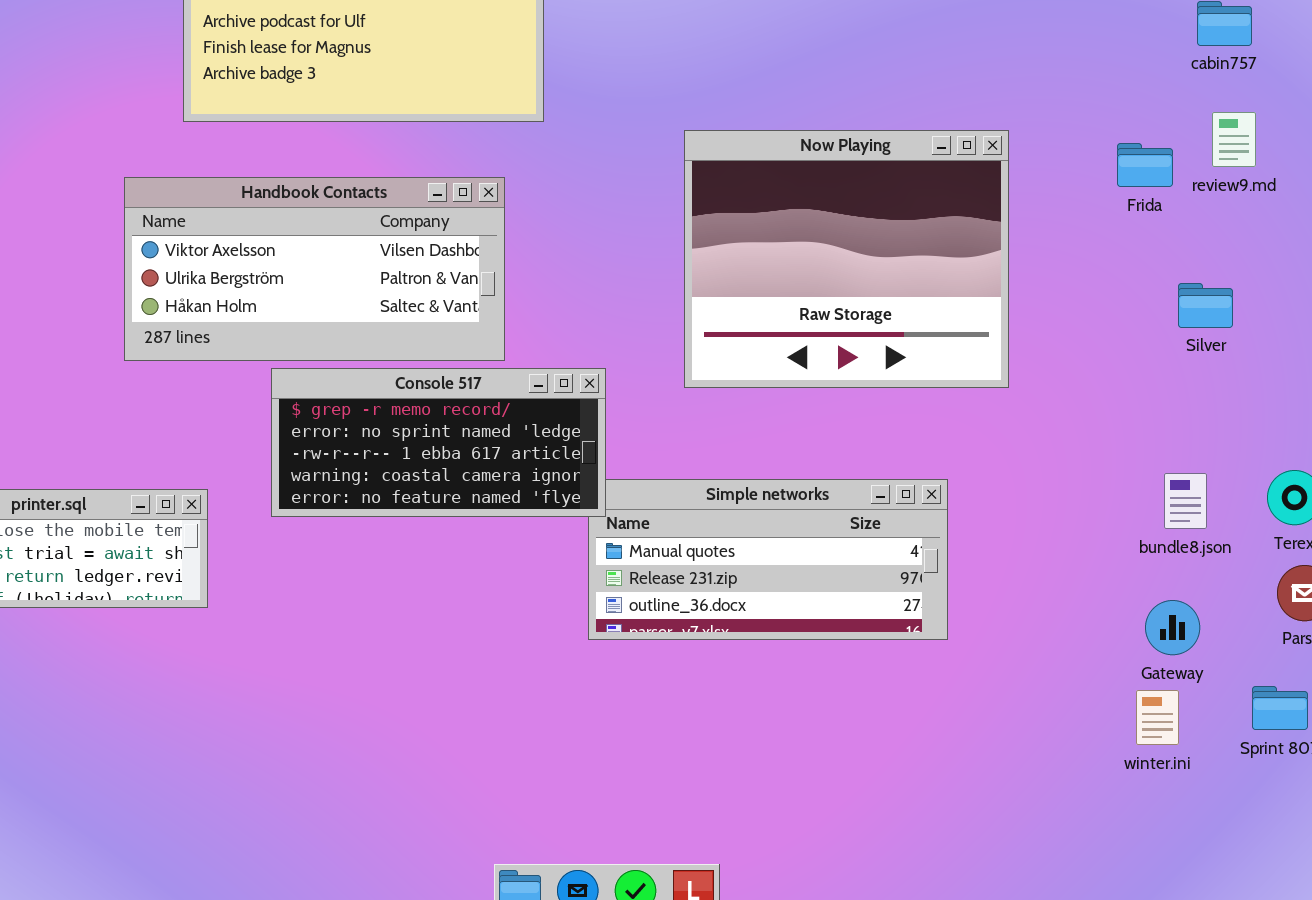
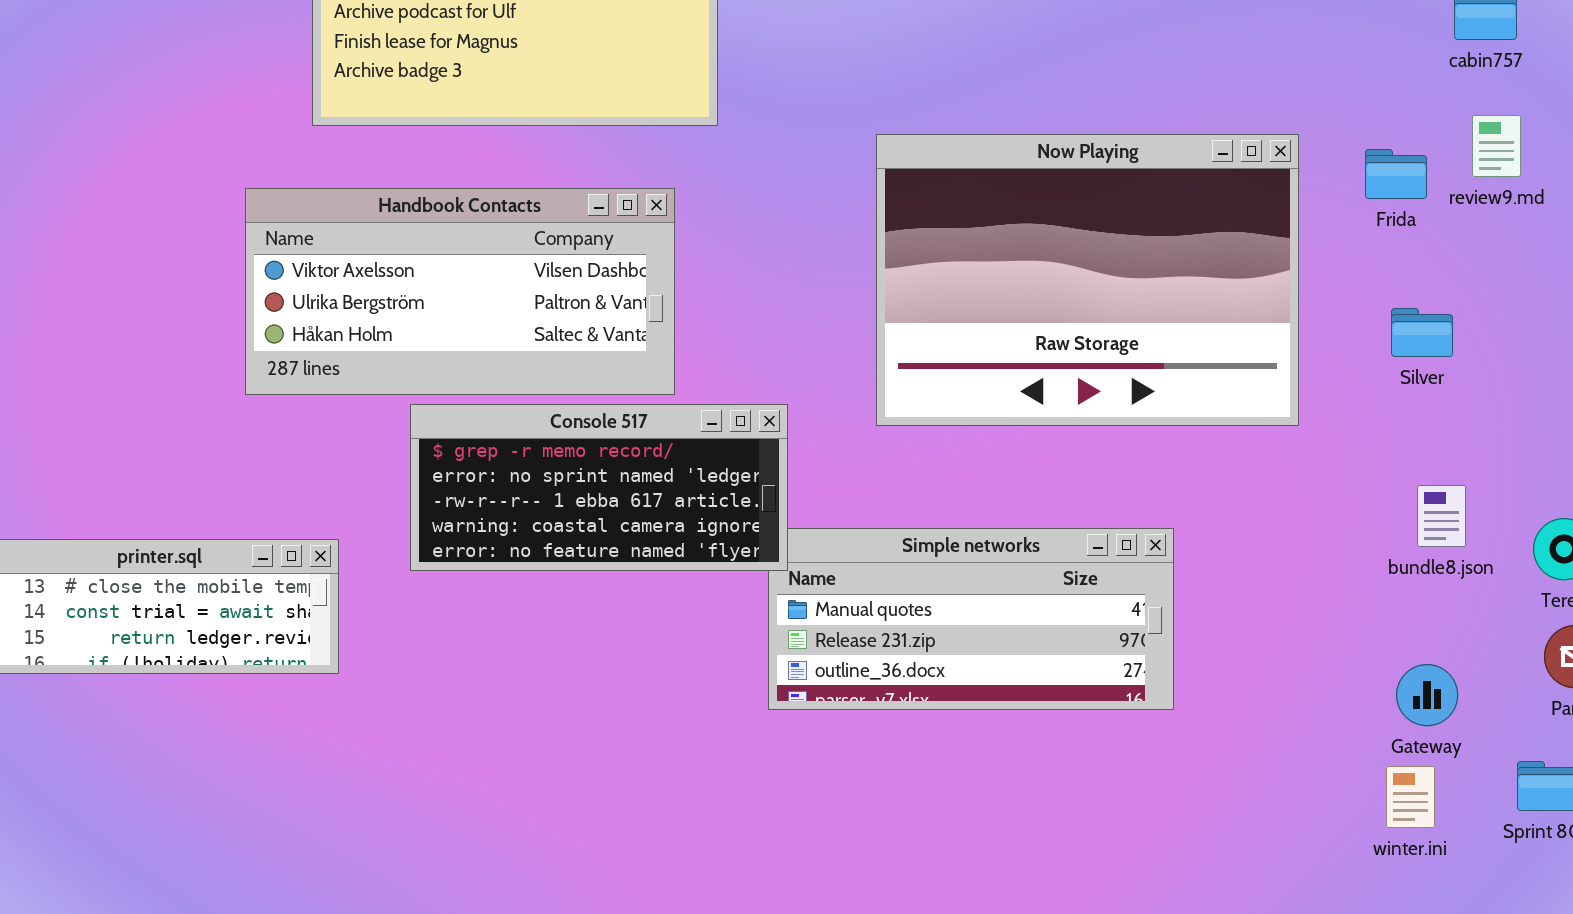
Now Playing: [684,130,1009,388] -> [876,134,1299,426], resized
Silver: [1178,283,1233,328] -> [1391,308,1453,357], moved
bundle8.json: [1164,473,1207,529] -> [1417,485,1466,547], moved

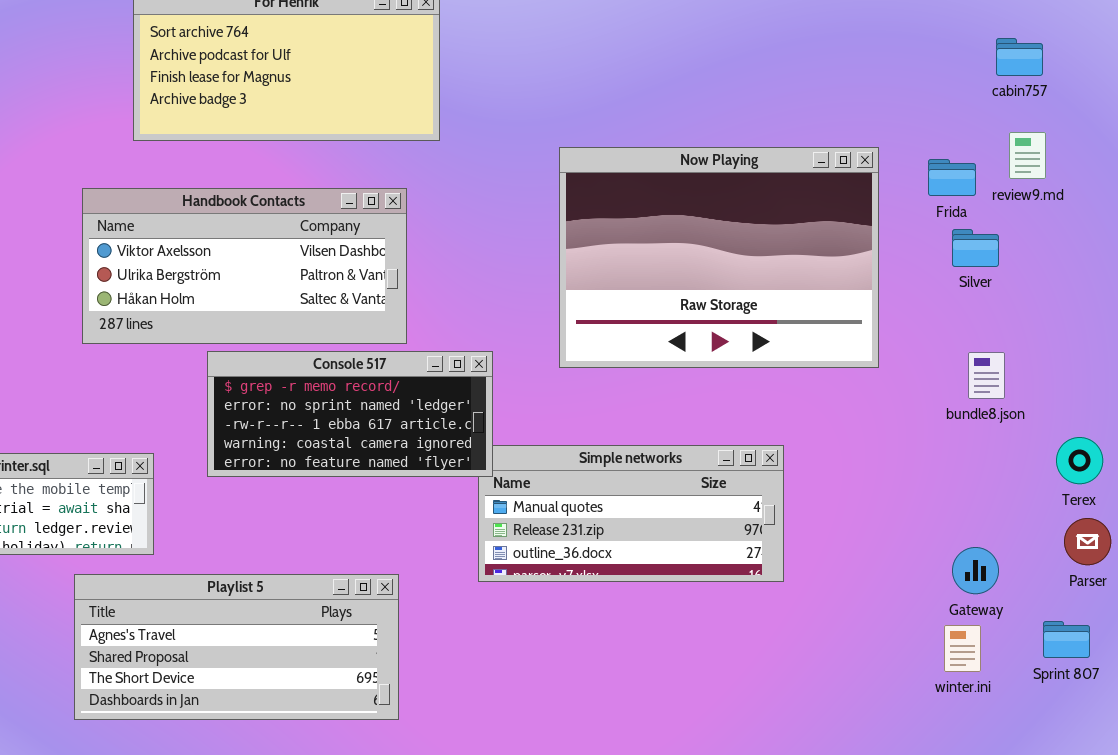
Silver: [1391,308,1453,357] -> [952,229,999,267], moved
bundle8.json: [1417,485,1466,547] -> [968,352,1005,399], moved
Playlist 5: none -> [74,574,399,720], opened

